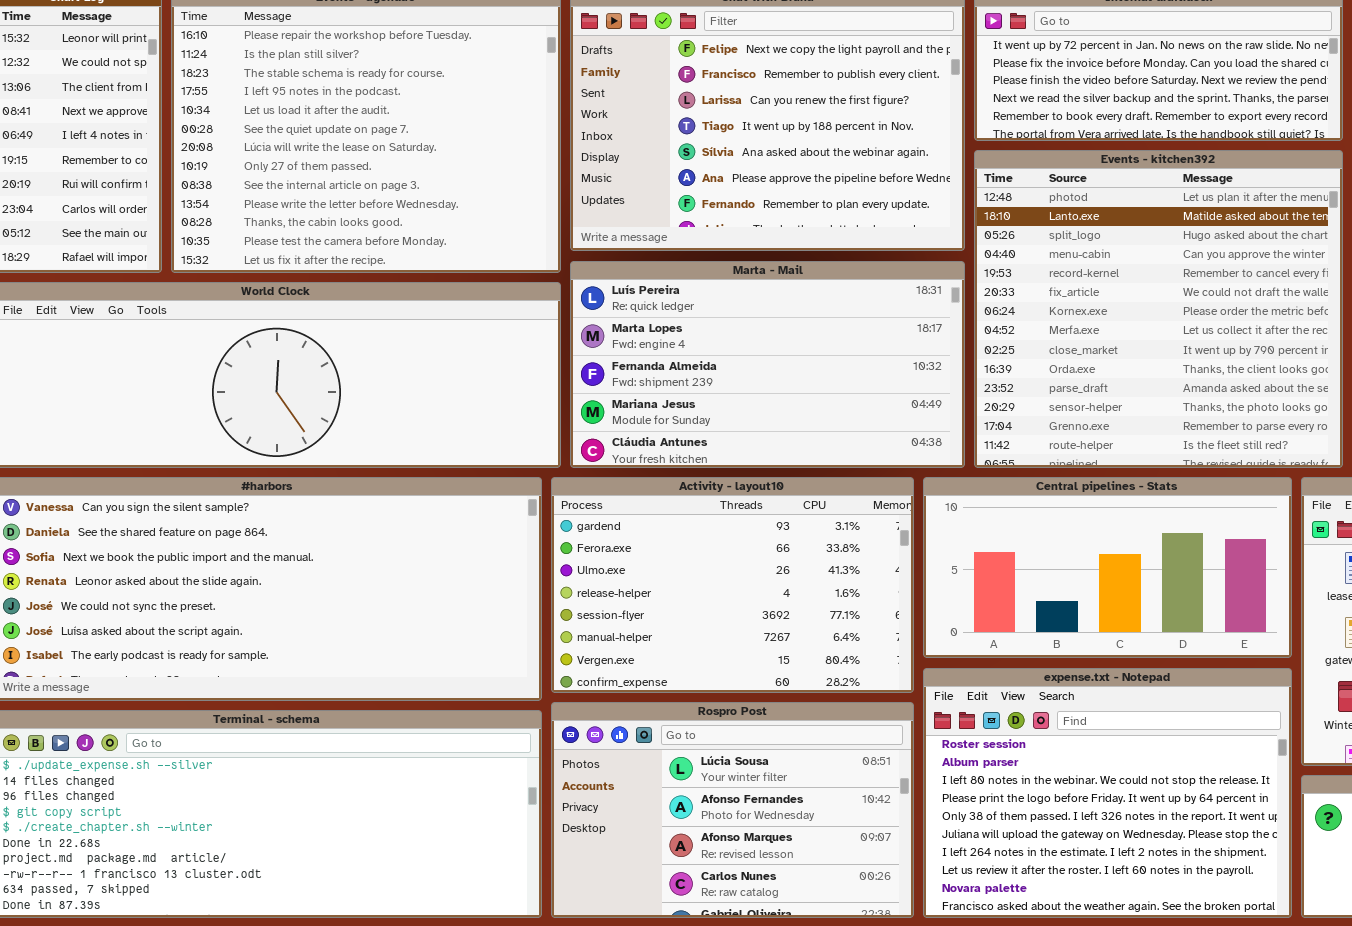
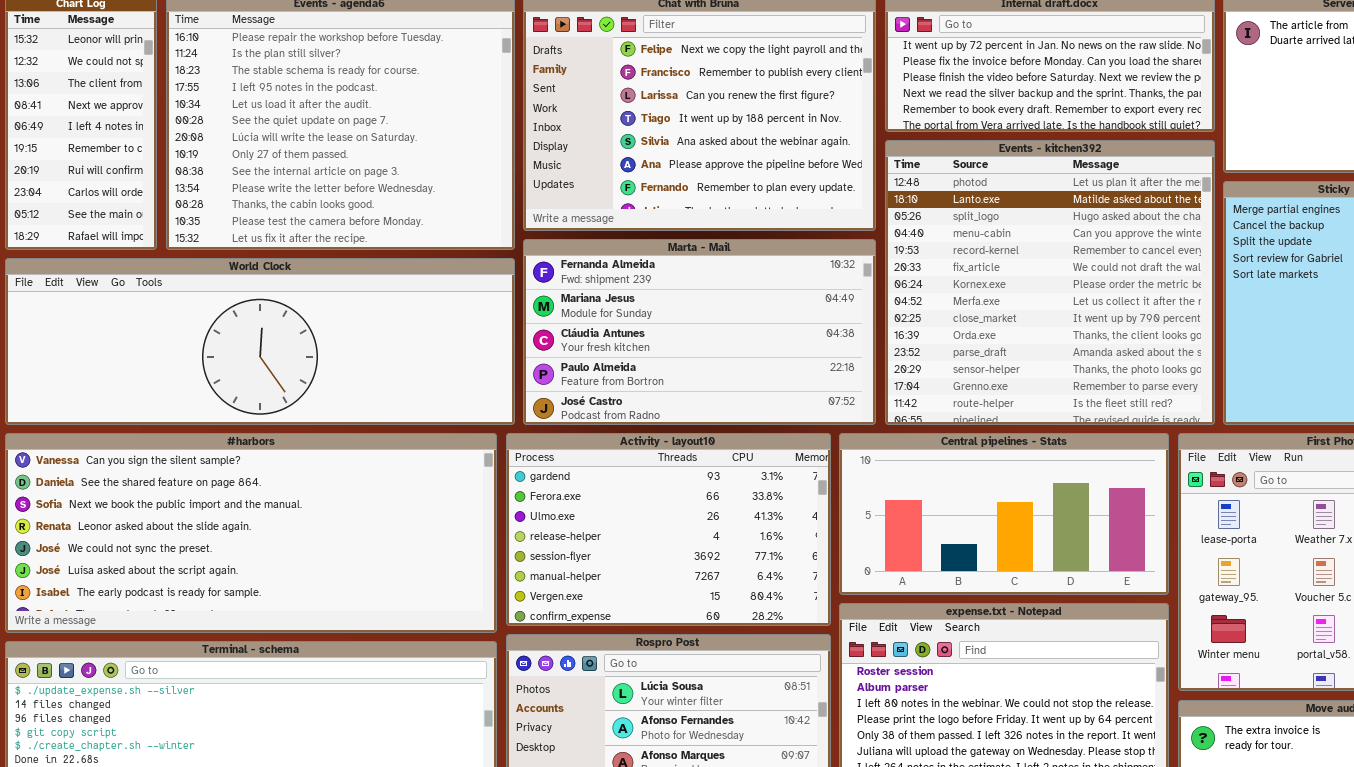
Marta - Mail: [570,261,965,468] -> [523,239,876,425], scrolled down 2 rows

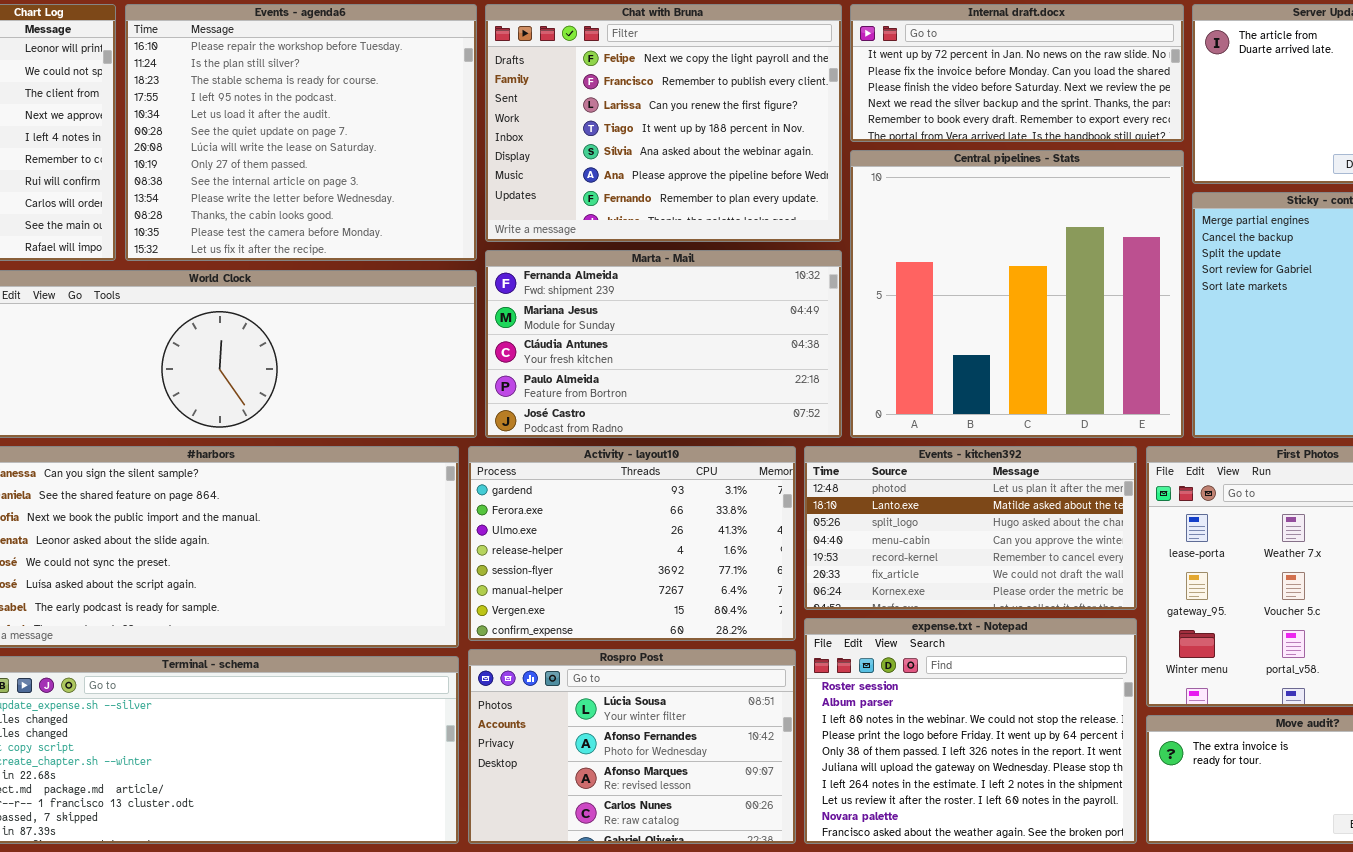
Events - kitchen392: [885,140,1215,425] -> [804,446,1137,610], moved, resized
Central pipelines - Stats: [839,433,1169,595] -> [850,150,1184,438], moved, resized

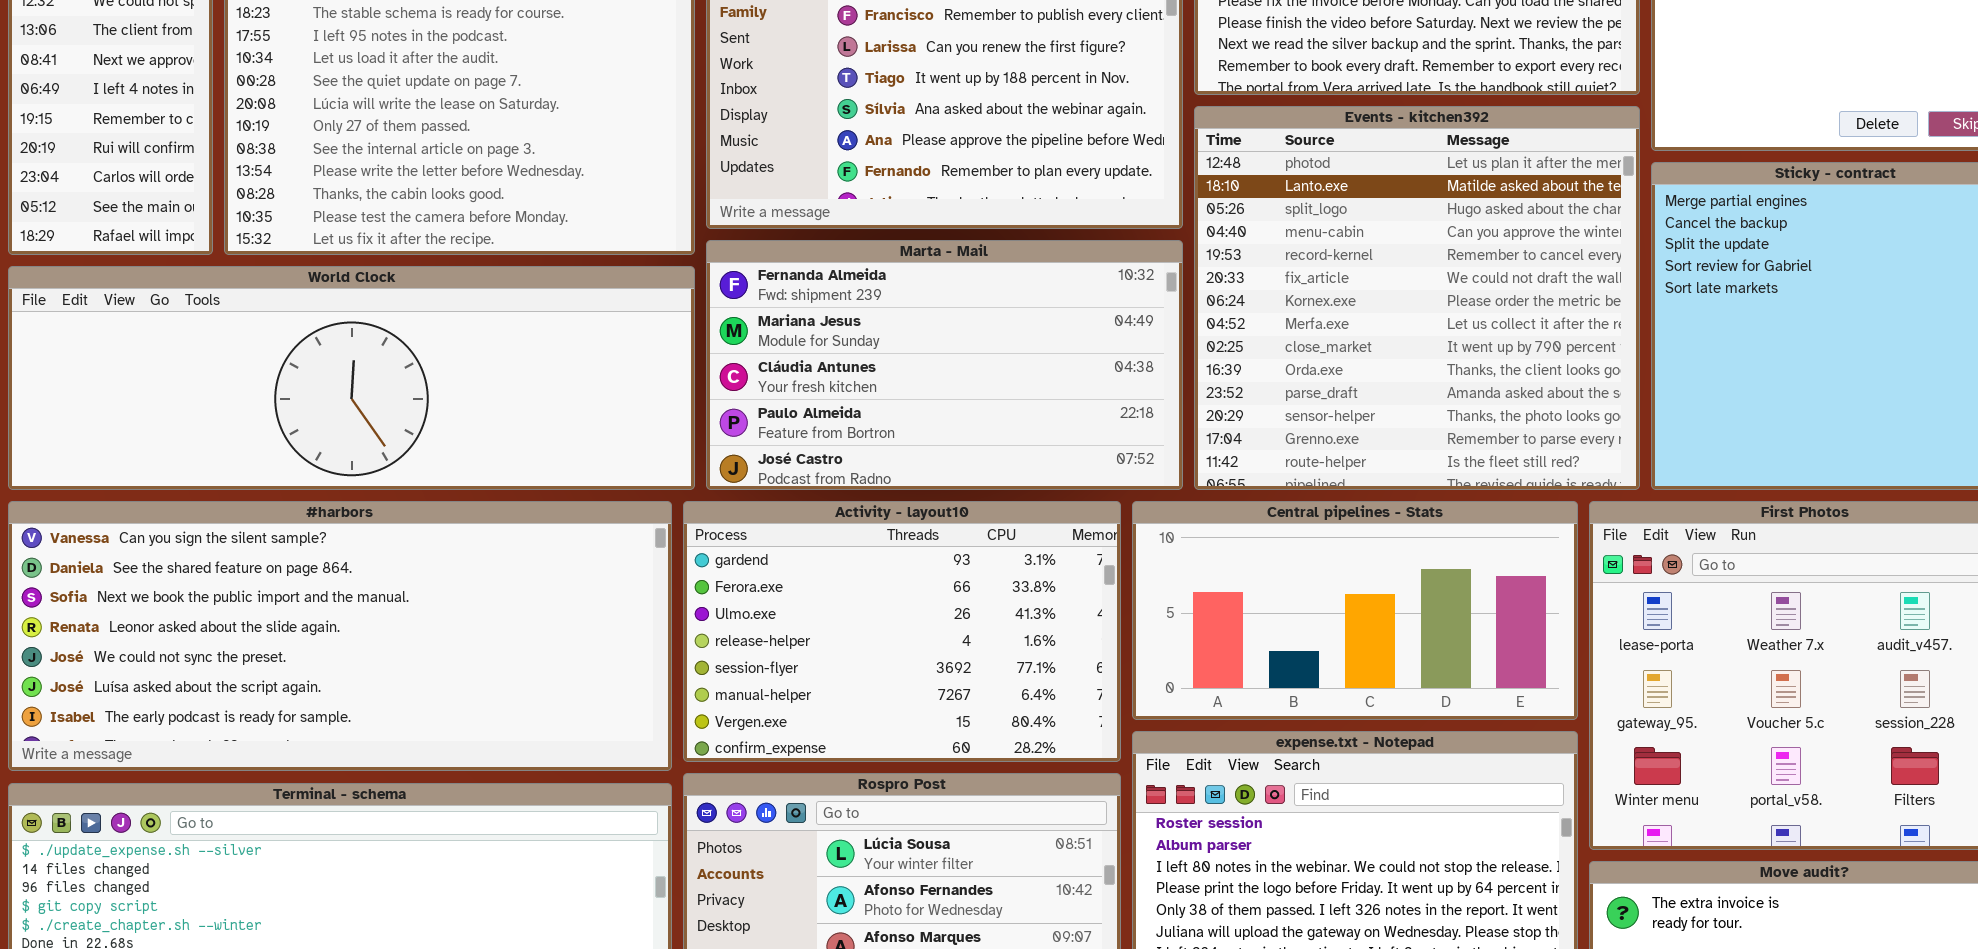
Central pipelines - Stats: [850,150,1184,438] -> [1132,501,1578,720], moved, resized
Events - kitchen392: [804,446,1137,610] -> [1194,106,1640,490], moved, resized

